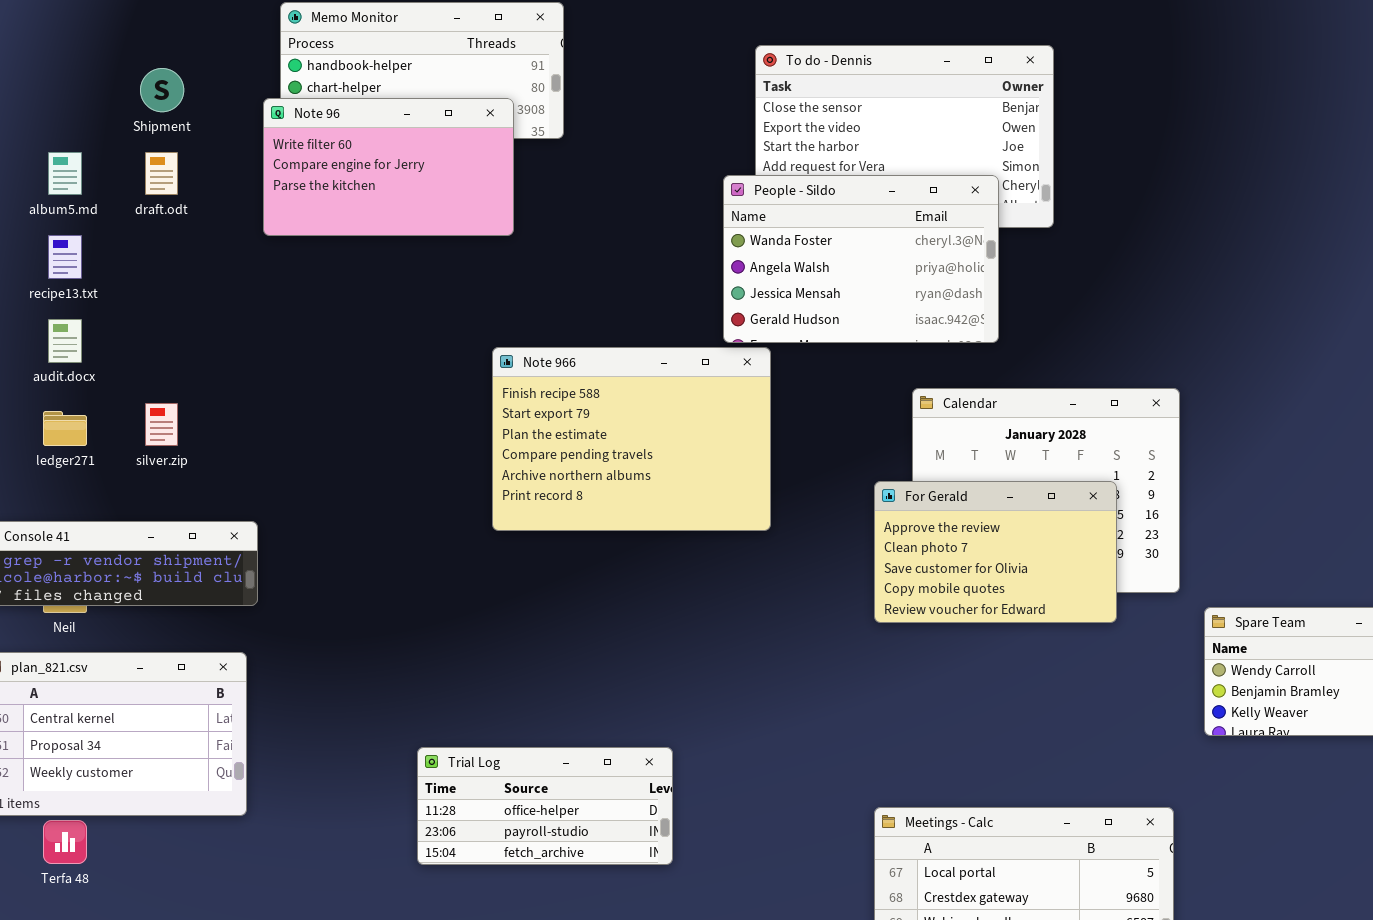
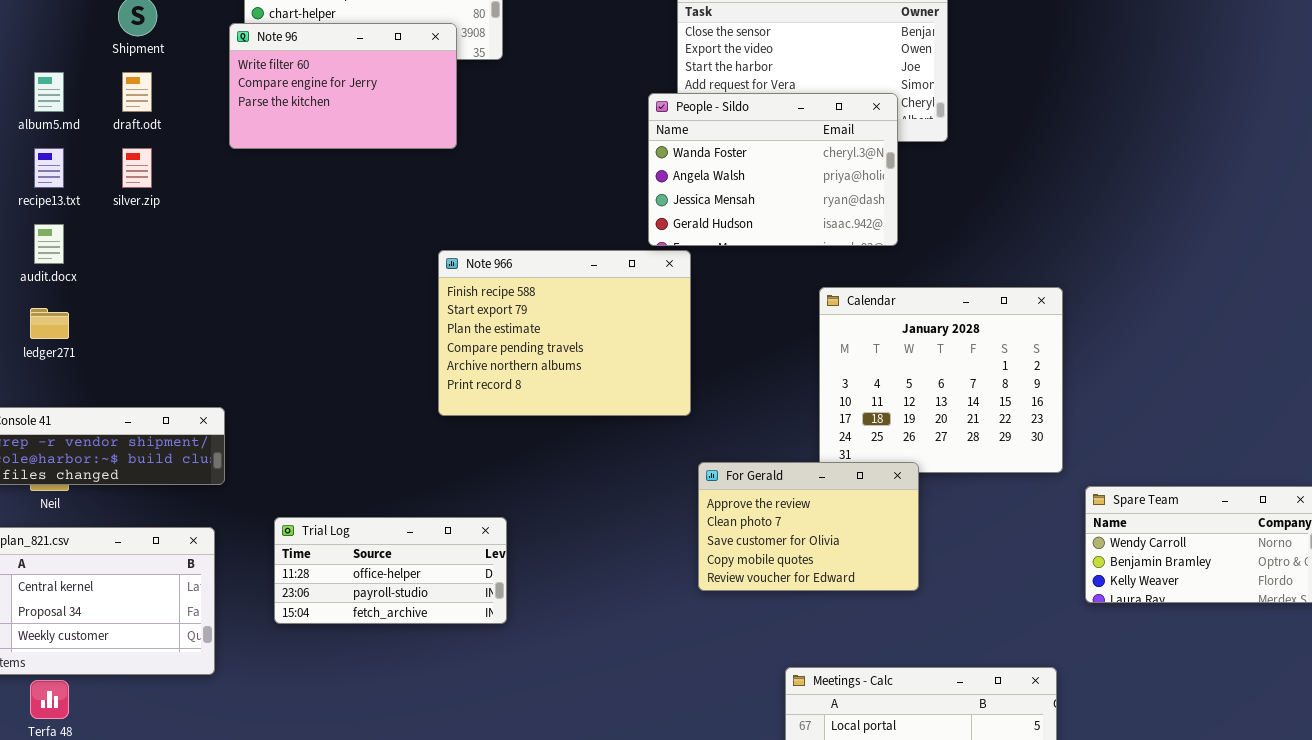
silver.zip: [145,403,178,446] -> [122,148,152,188], moved
For Gerald: [874,481,1117,623] -> [698,462,919,591], moved
Trial Log: [417,747,673,865] -> [274,517,507,624], moved

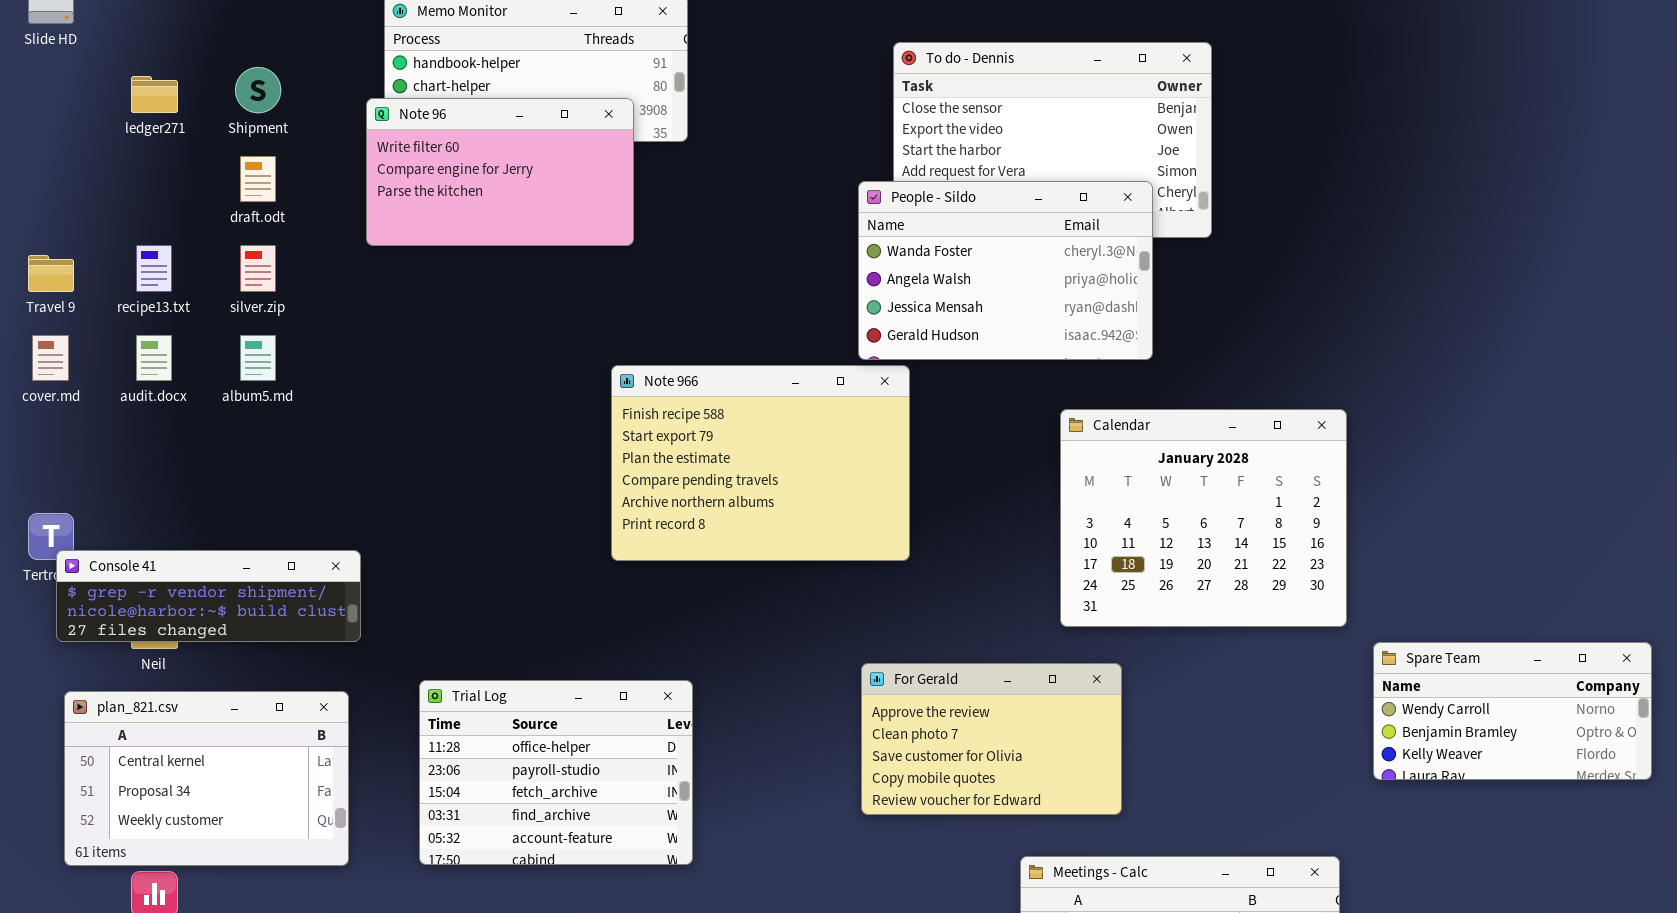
album5.md: [34,72,64,112] -> [240,335,276,381], moved
ledger271: [30,308,69,339] -> [131,76,178,113], moved
For Gerald: [698,462,919,591] -> [861,663,1122,815], moved
Trial Log: [274,517,507,624] -> [419,680,693,865], resized

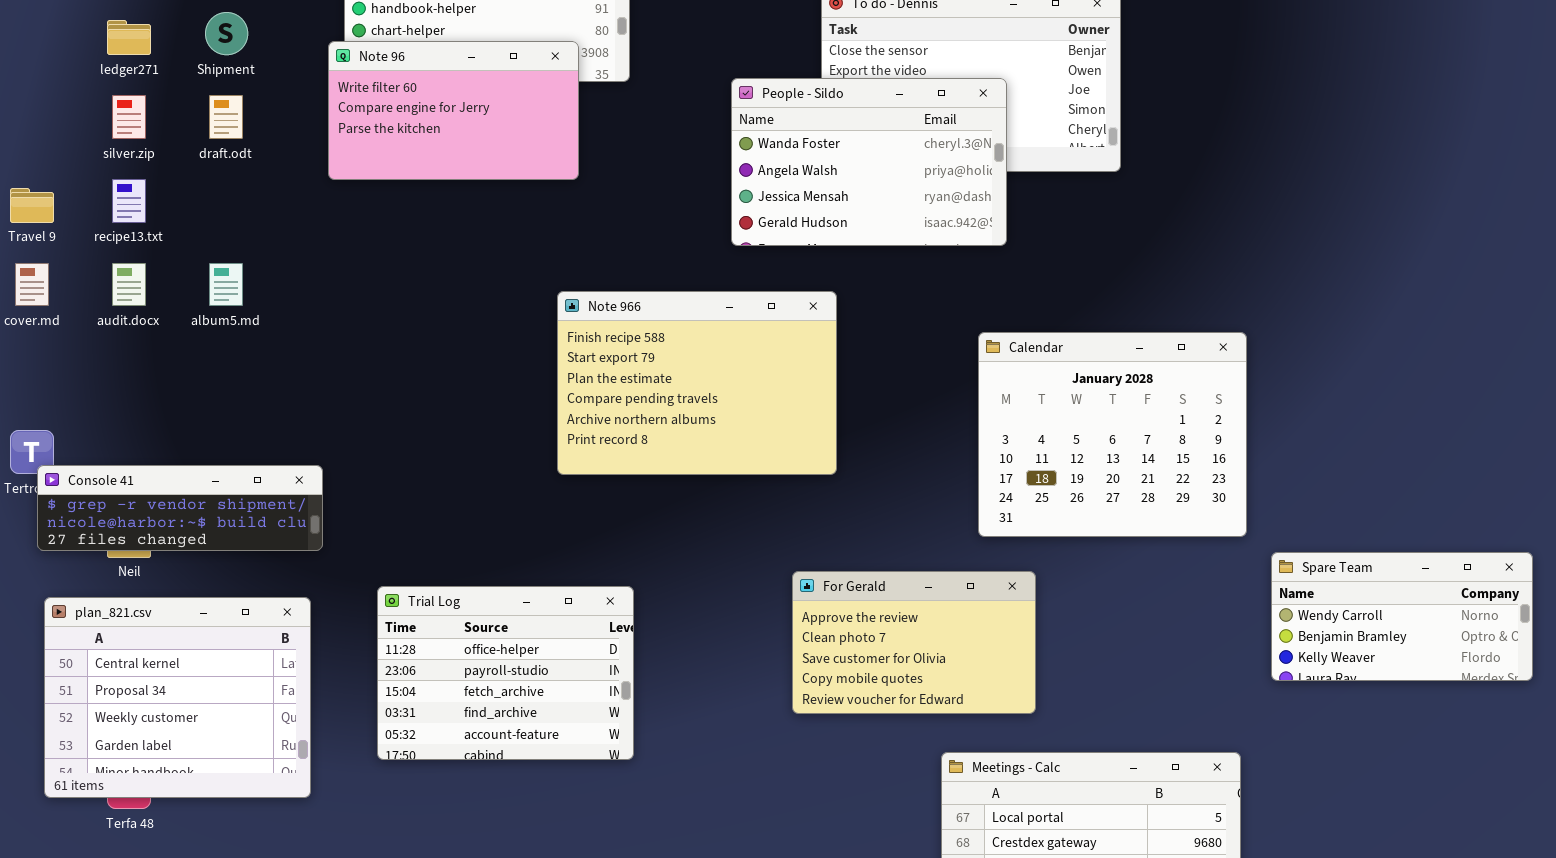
People - Sildo: [858,181,1153,360] -> [731,78,1007,246], moved
silver.zip: [240,245,276,292] -> [112,95,146,139], moved
plan_821.csv: [64,691,349,866] -> [44,597,311,798], resized

